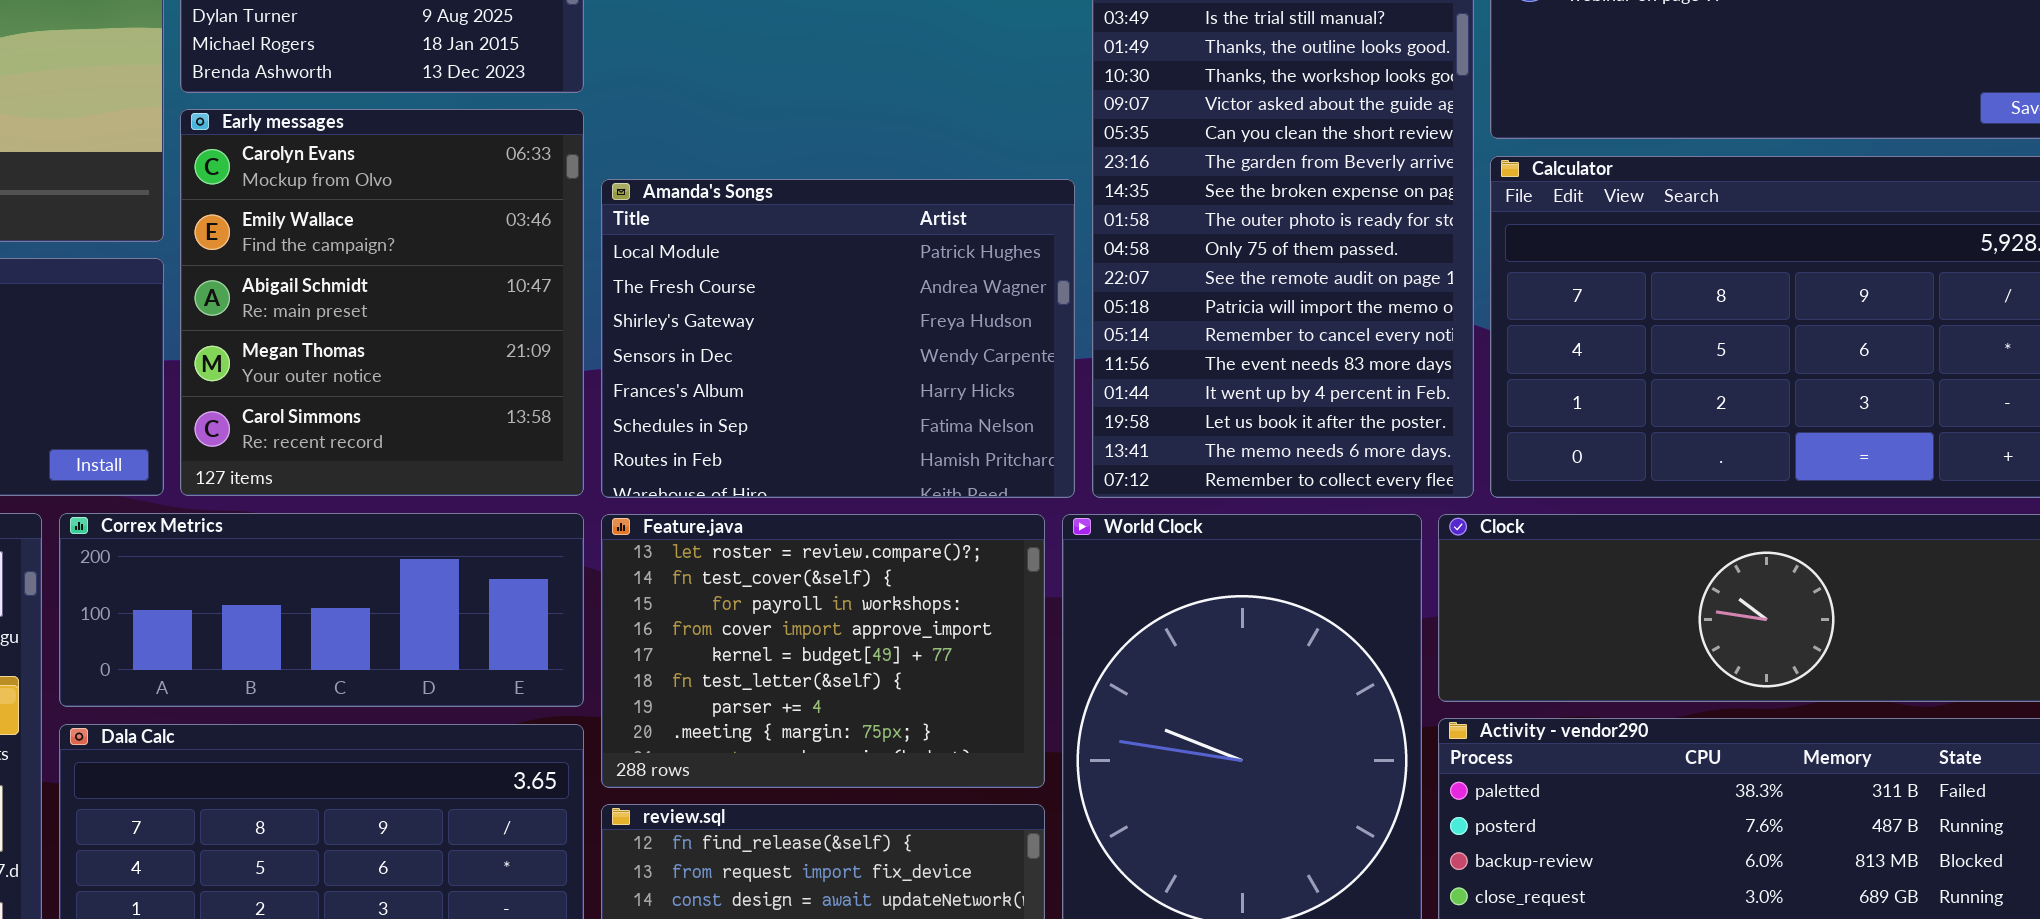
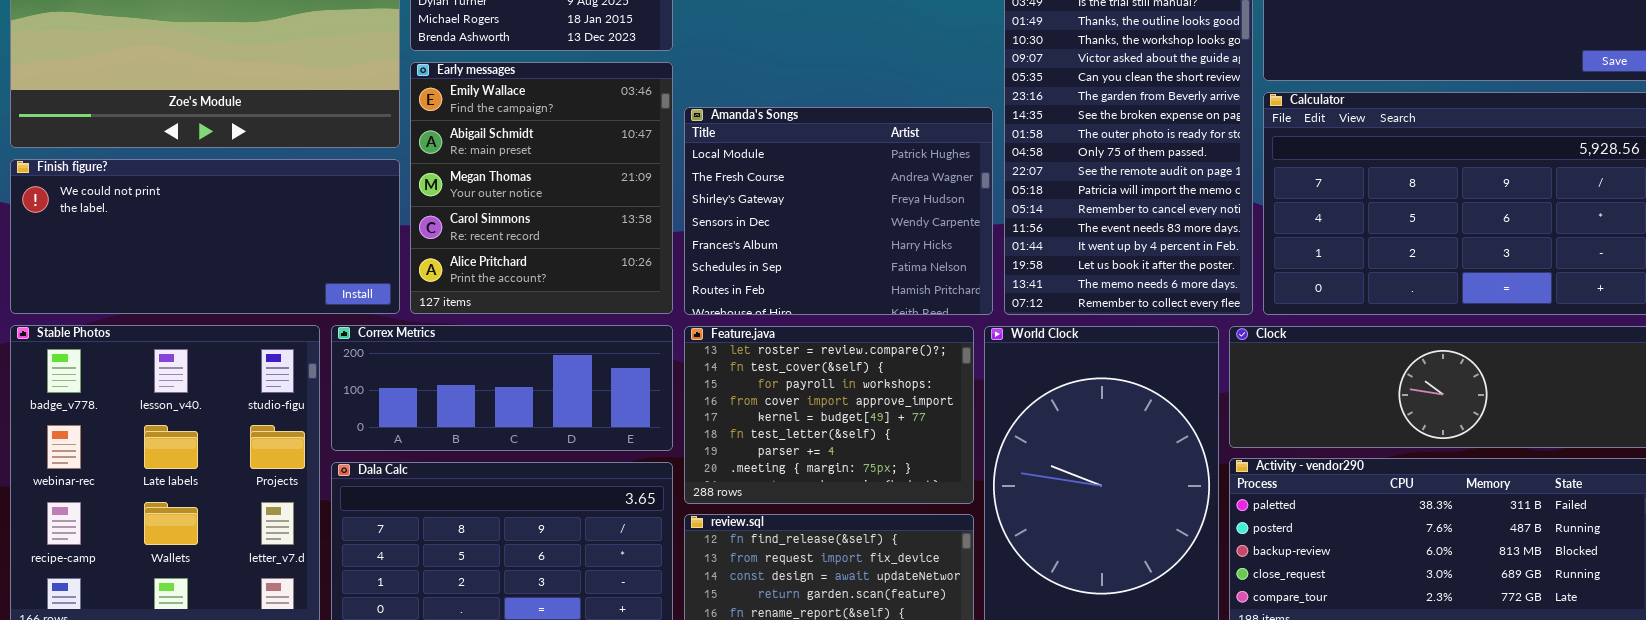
Early messages: [180,109,584,496] -> [410,62,673,314], scrolled down 1 row

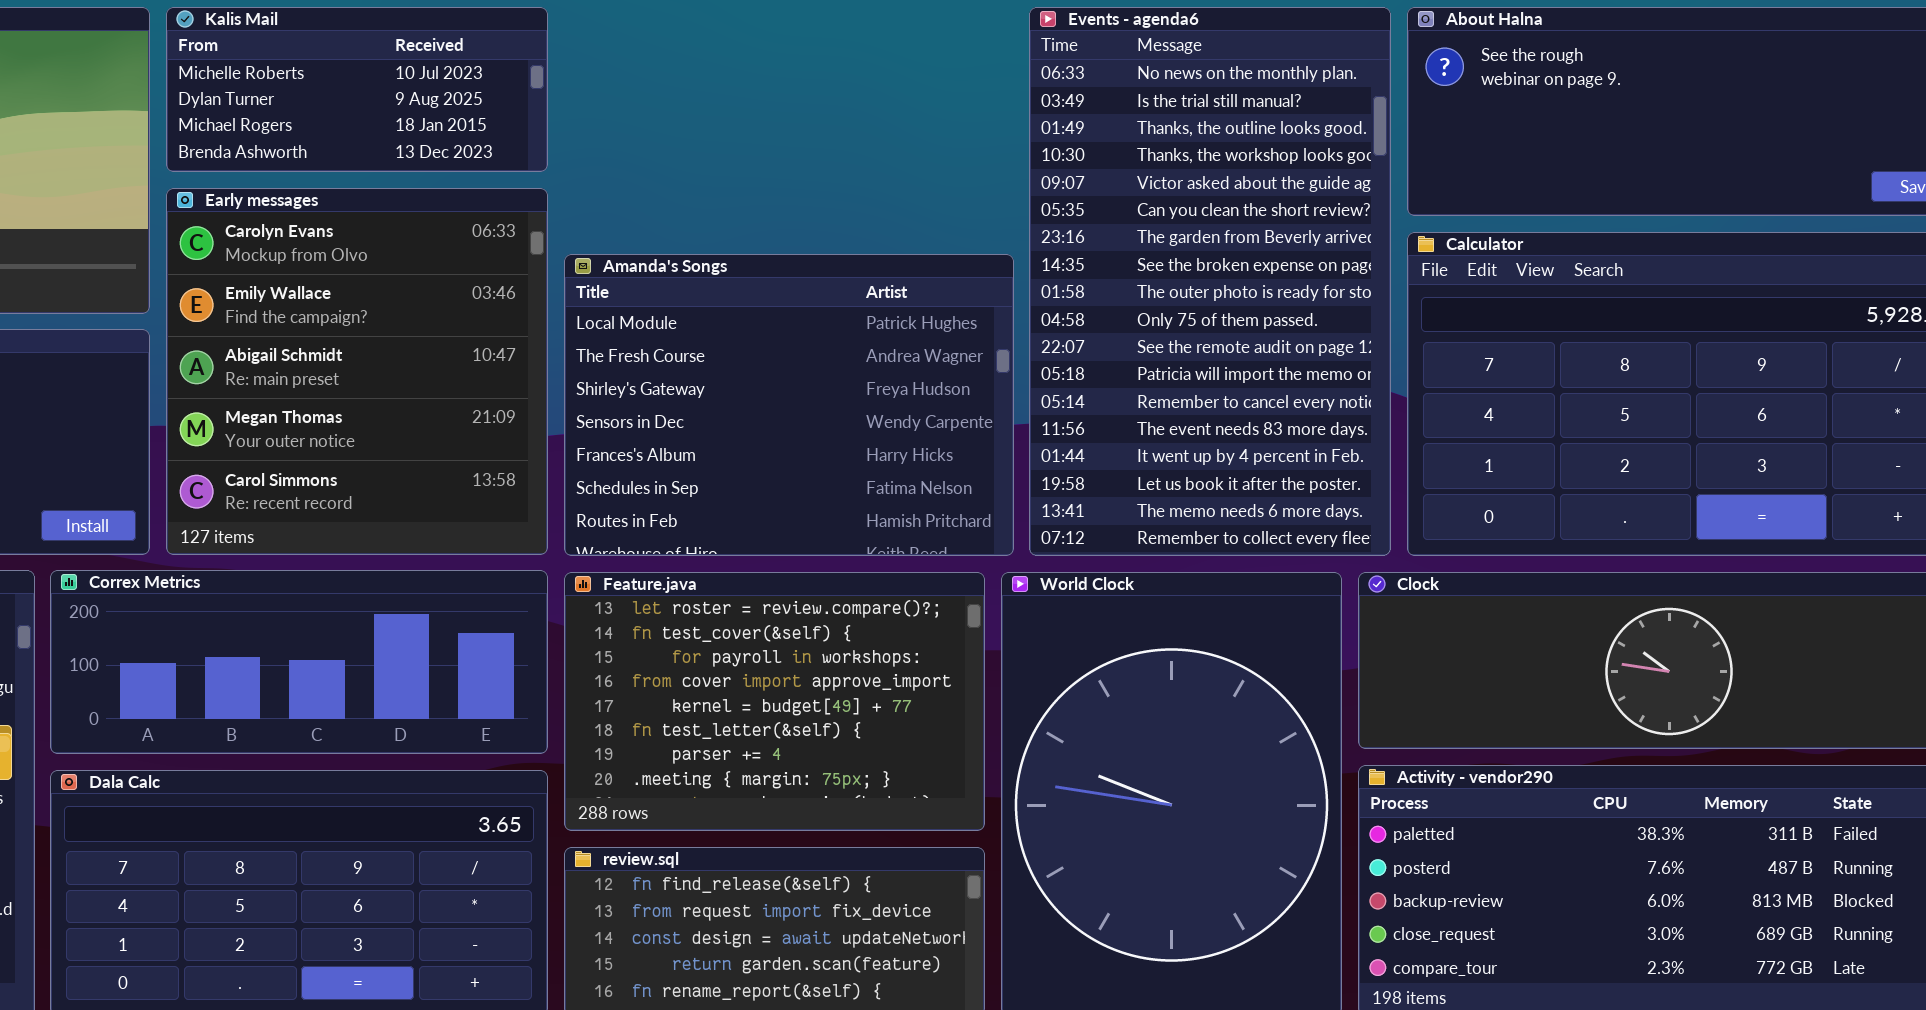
Early messages: [410,62,673,314] -> [166,188,548,555], scrolled up 1 row

